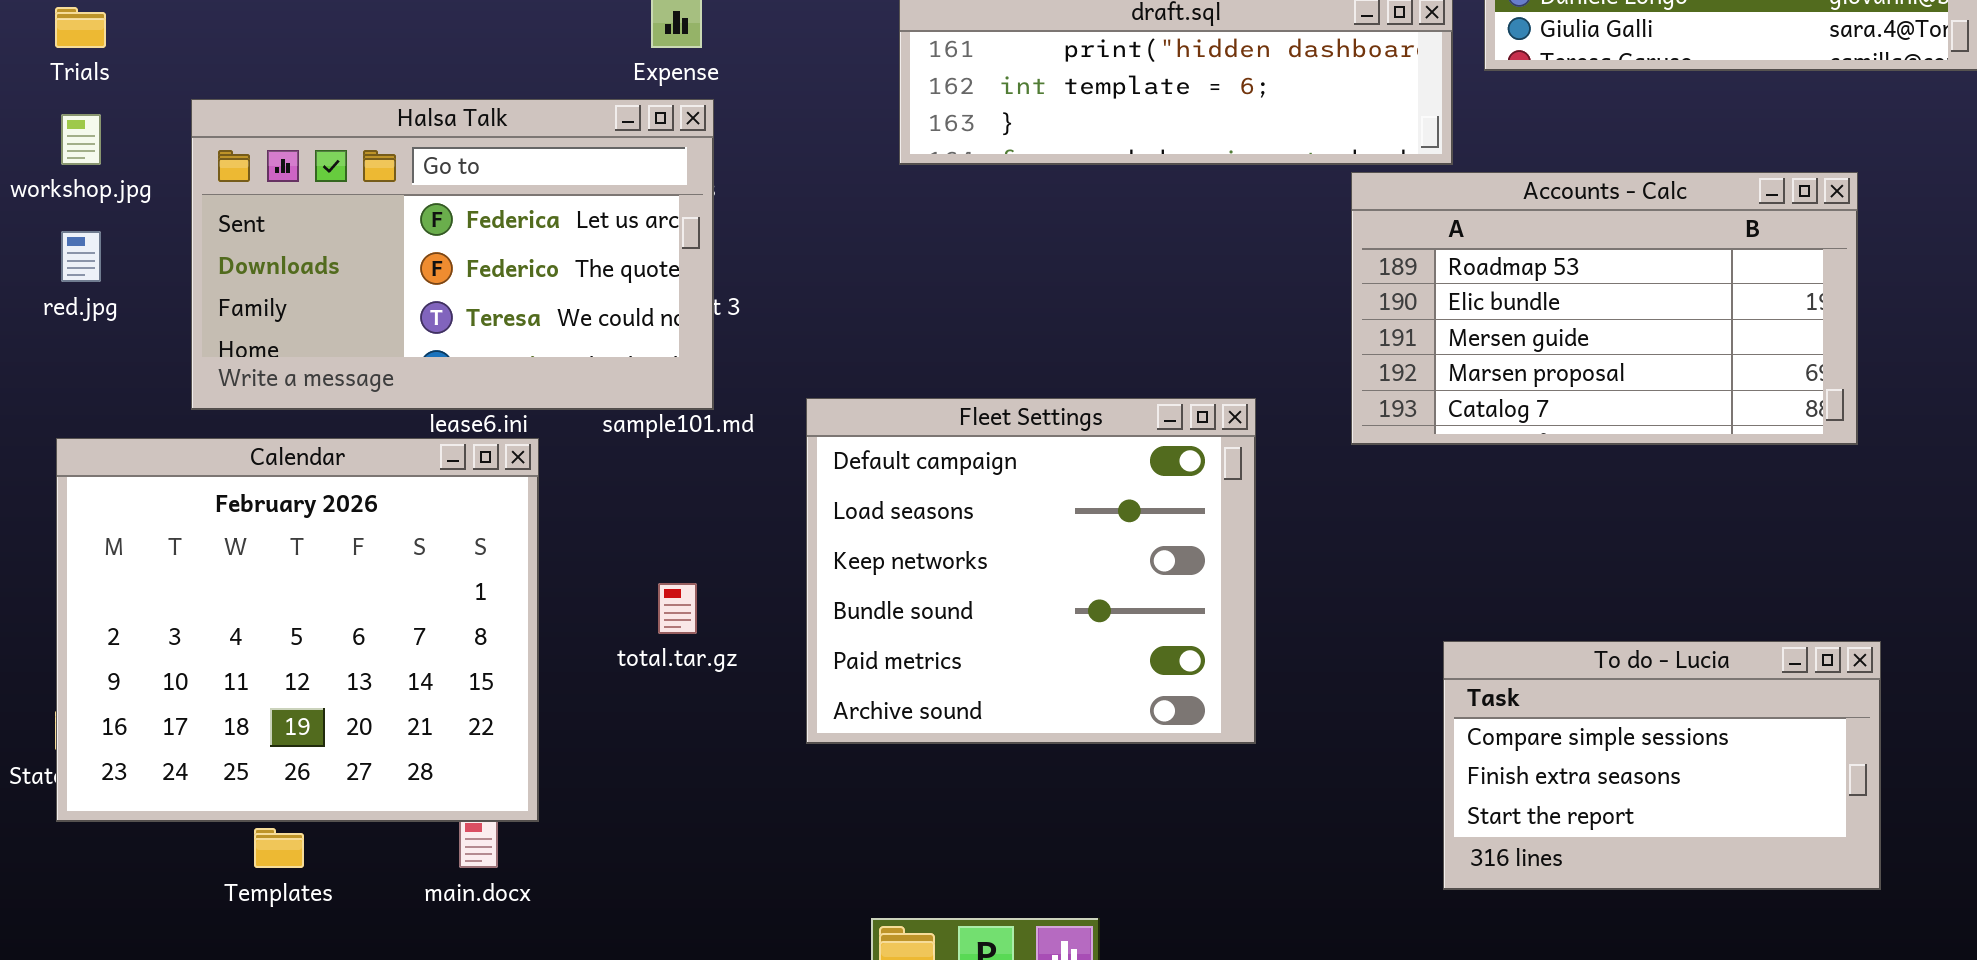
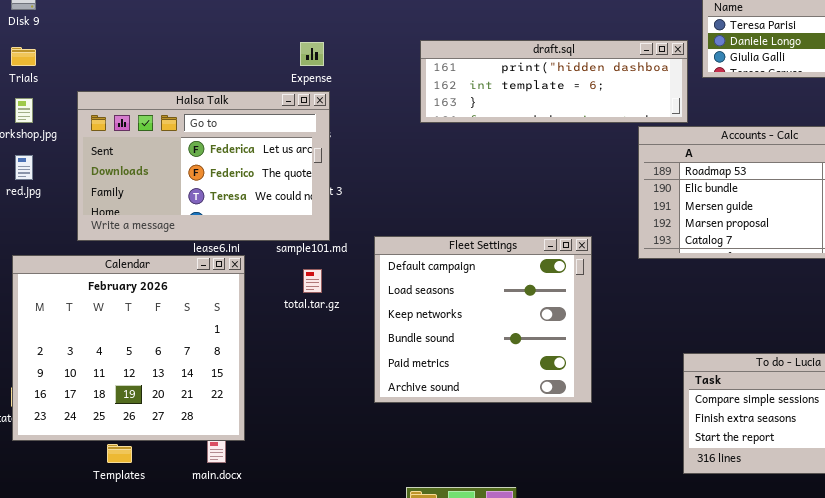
total.tar.gz: [658,583,697,634] -> [303,269,322,293], moved

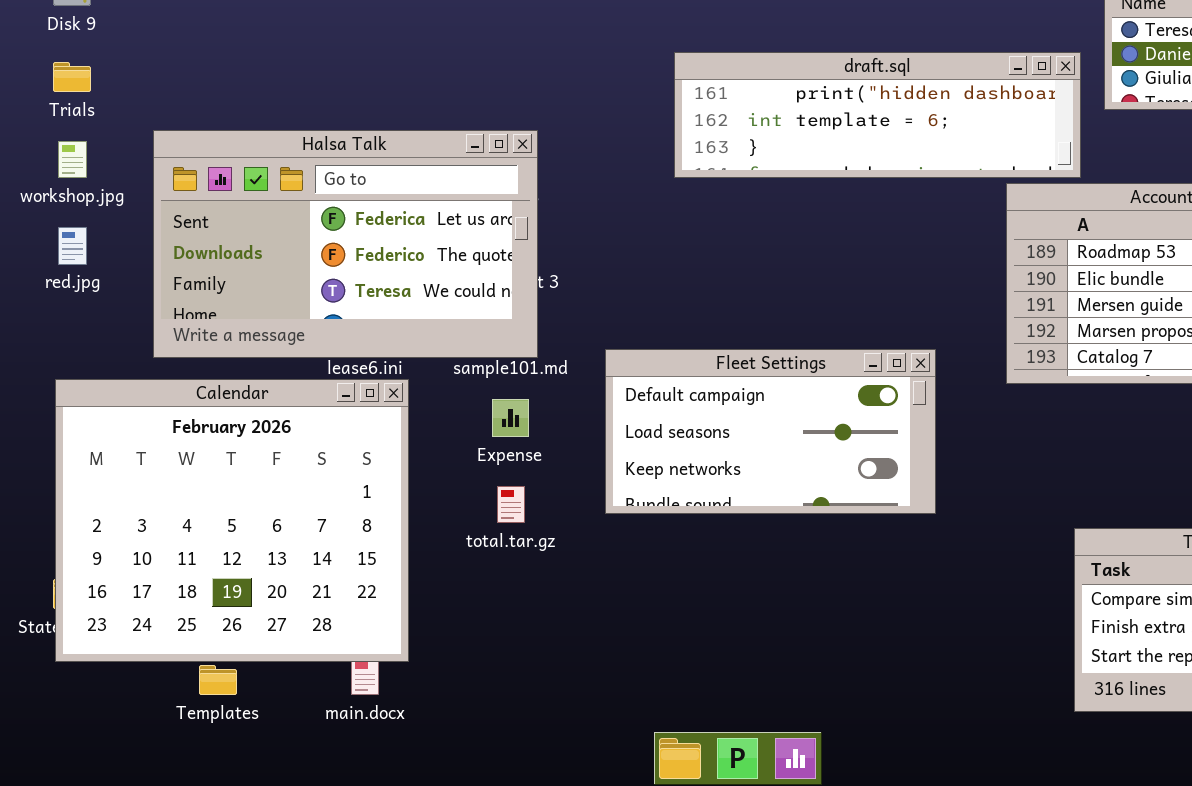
Expense: [300,42,324,66] -> [492,399,529,437], moved
Fleet Settings: [374,236,592,403] -> [605,349,936,514], resized
total.tar.gz: [303,269,322,293] -> [497,486,525,523], moved

